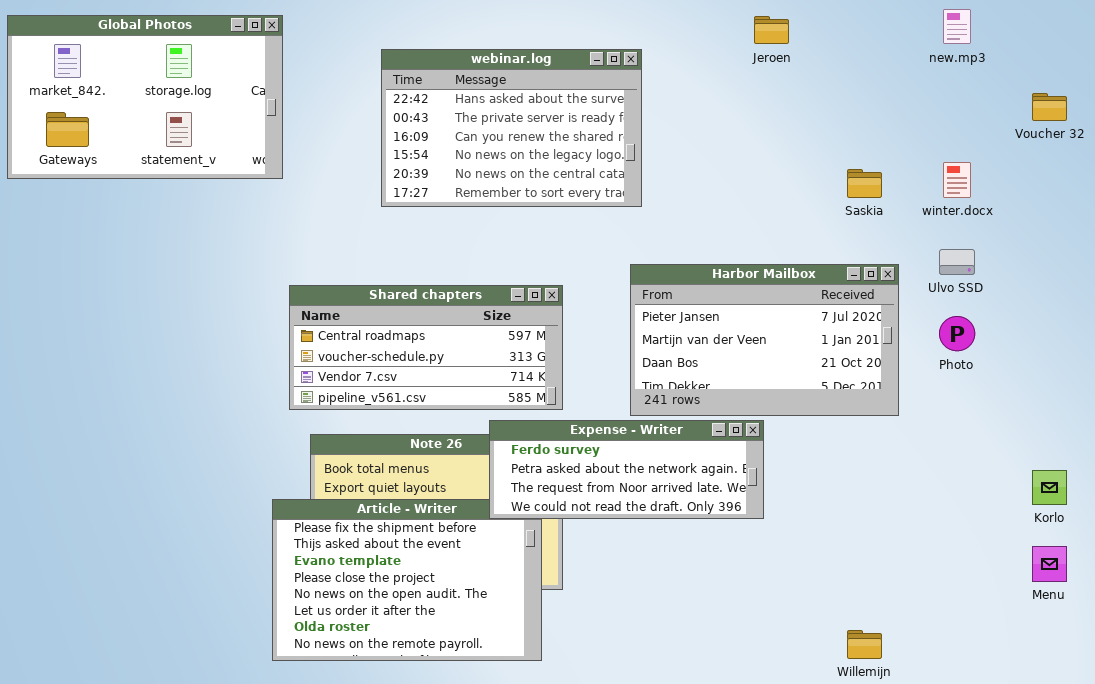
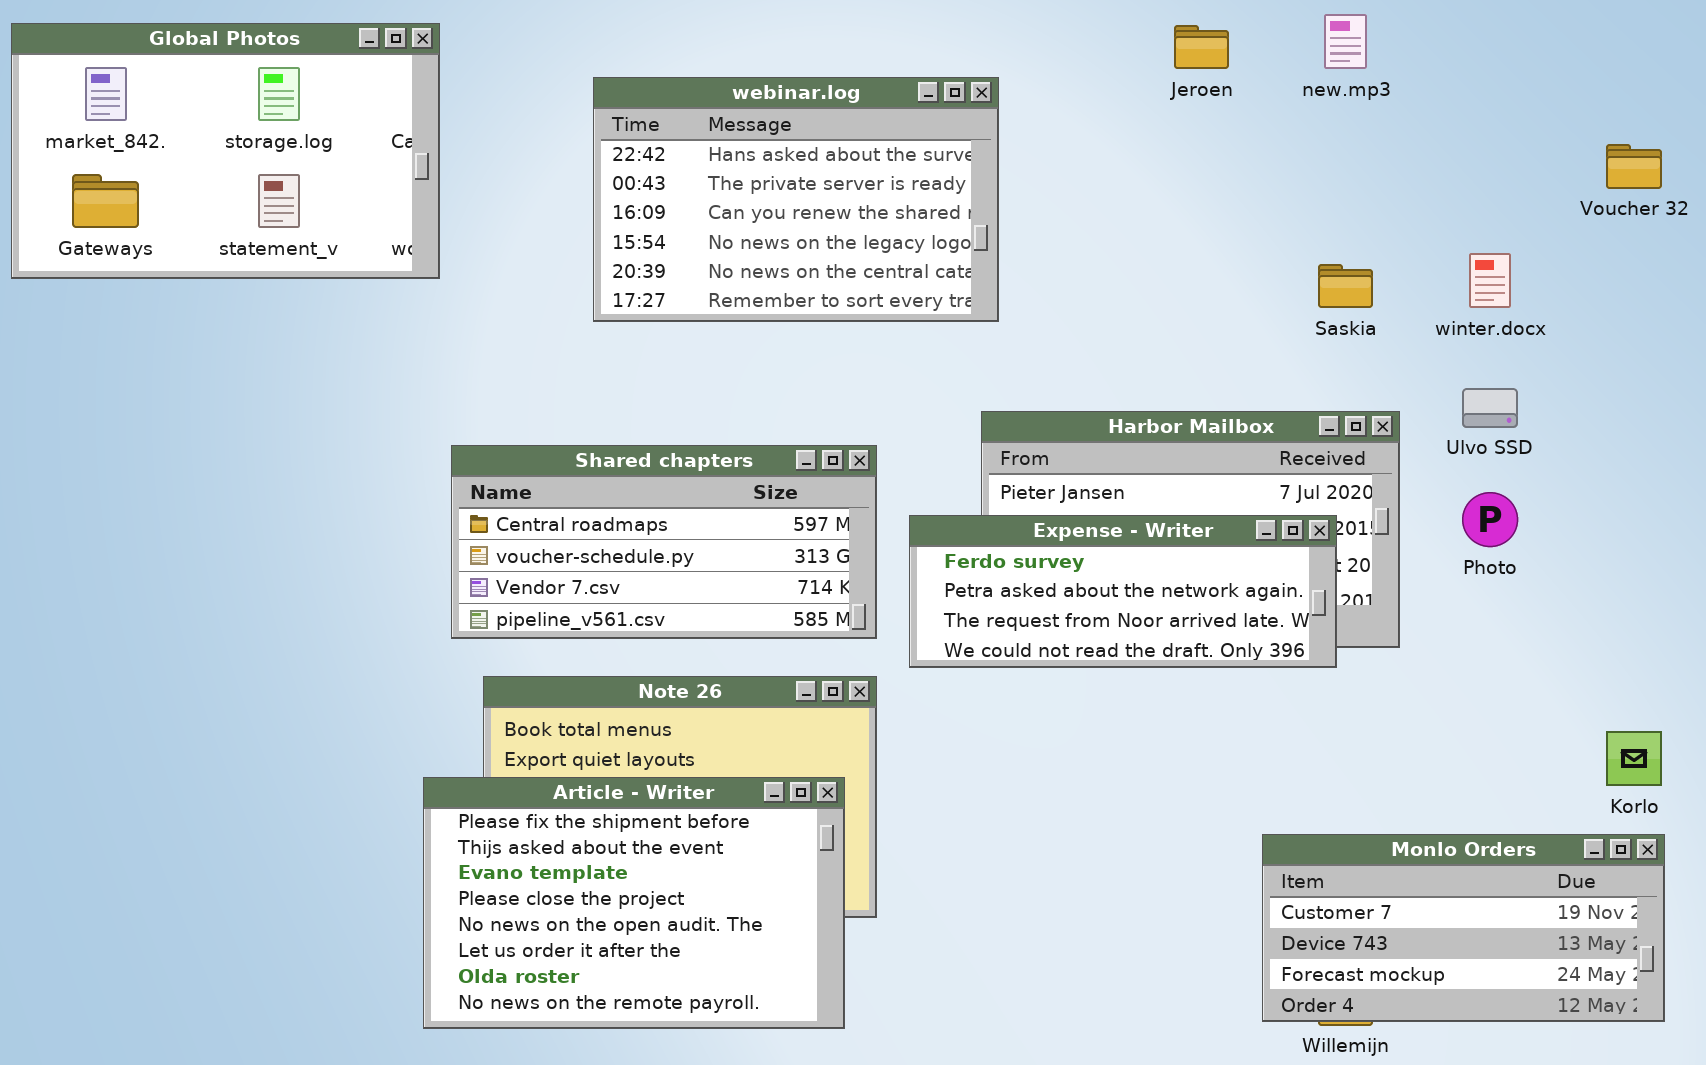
new.mp3: [943,9,971,44] -> [1324,14,1367,69], moved
Expense - Writer: [489,420,764,519] -> [909,515,1337,668], moved
Monlo Orders: none -> [1262,834,1665,1022], opened

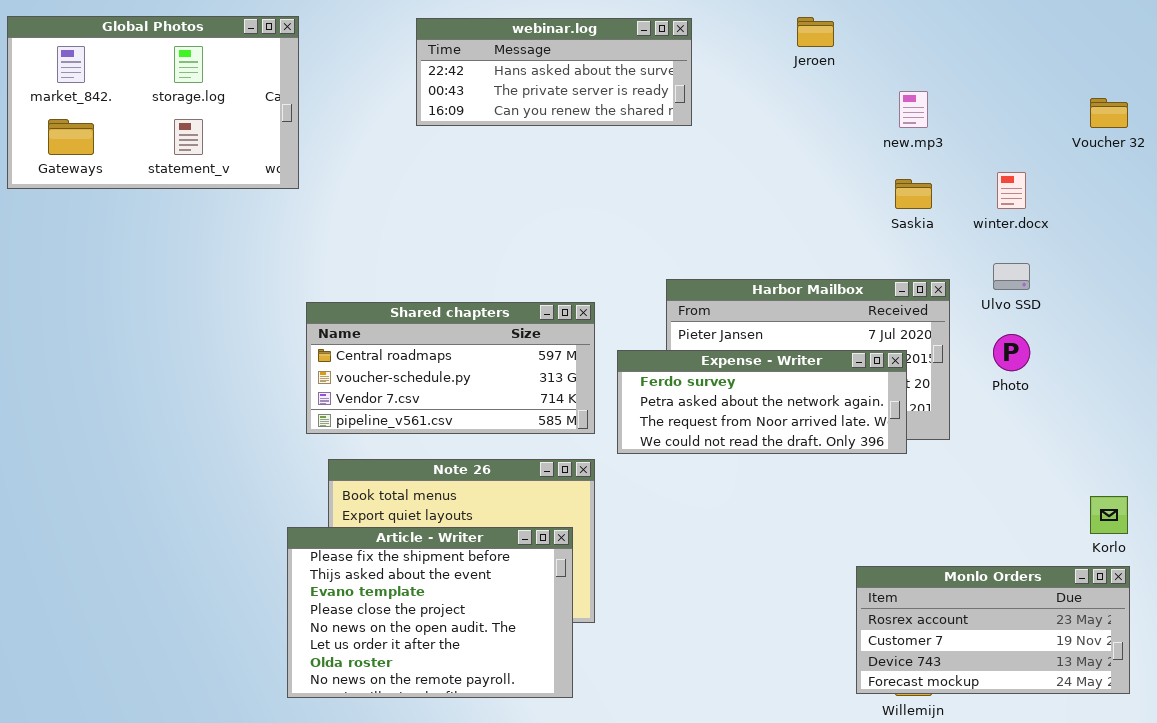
new.mp3: [1324,14,1367,69] -> [899,91,928,128], moved
webinar.log: [593,77,999,322] -> [416,18,692,126], moved, resized
Monlo Orders: [1262,834,1665,1022] -> [856,566,1130,694], scrolled up 1 row

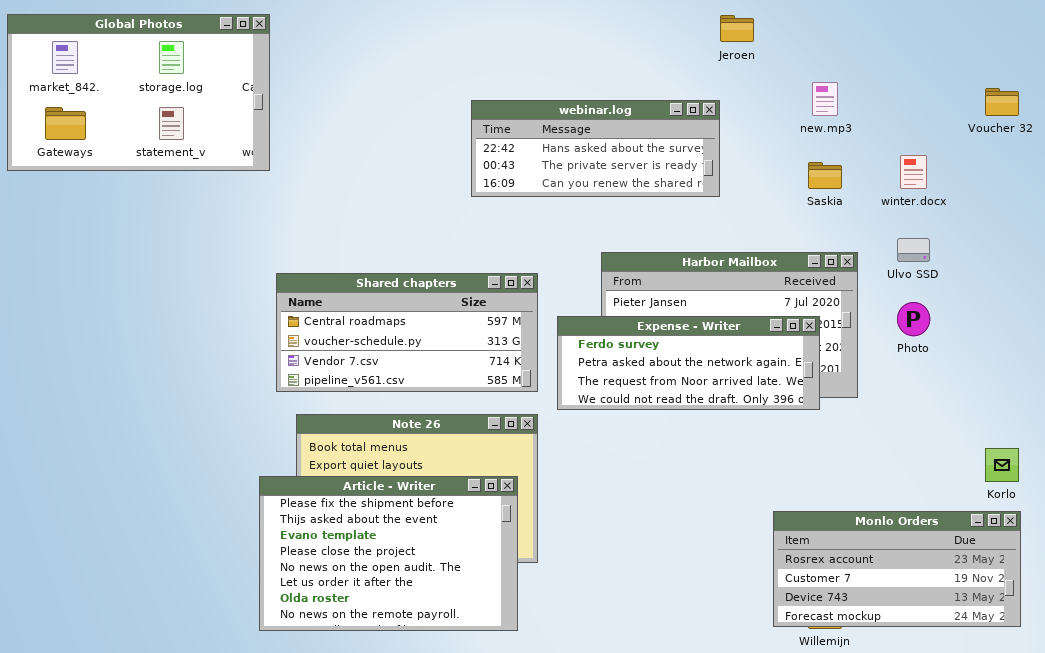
webinar.log: [416,18,692,126] -> [471,100,720,197], moved

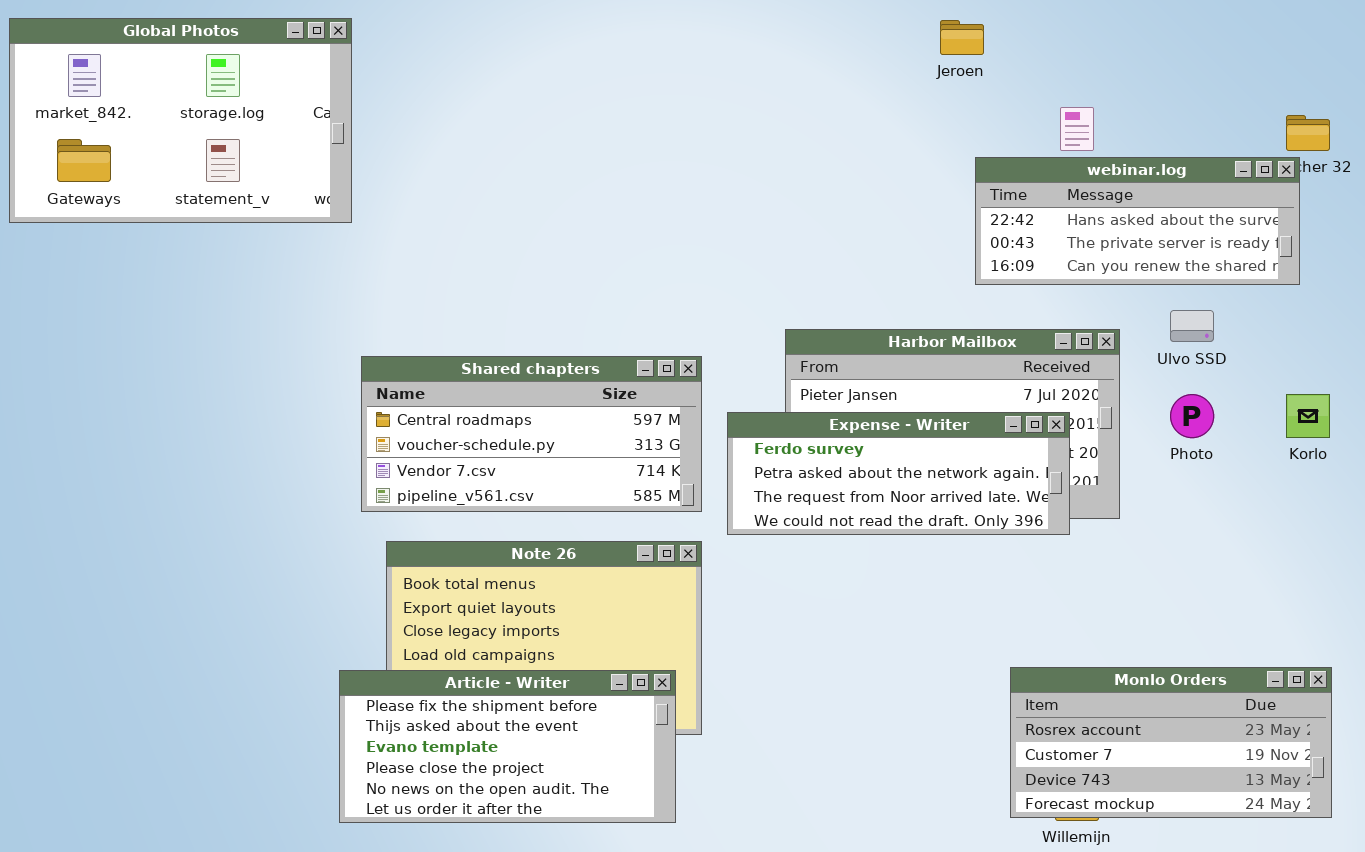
webinar.log: [471,100,720,197] -> [975,157,1300,285], moved
Korlo: [985,448,1019,482] -> [1286,394,1330,438], moved
Article - Writer: [259,476,518,631] -> [339,670,676,823], resized

